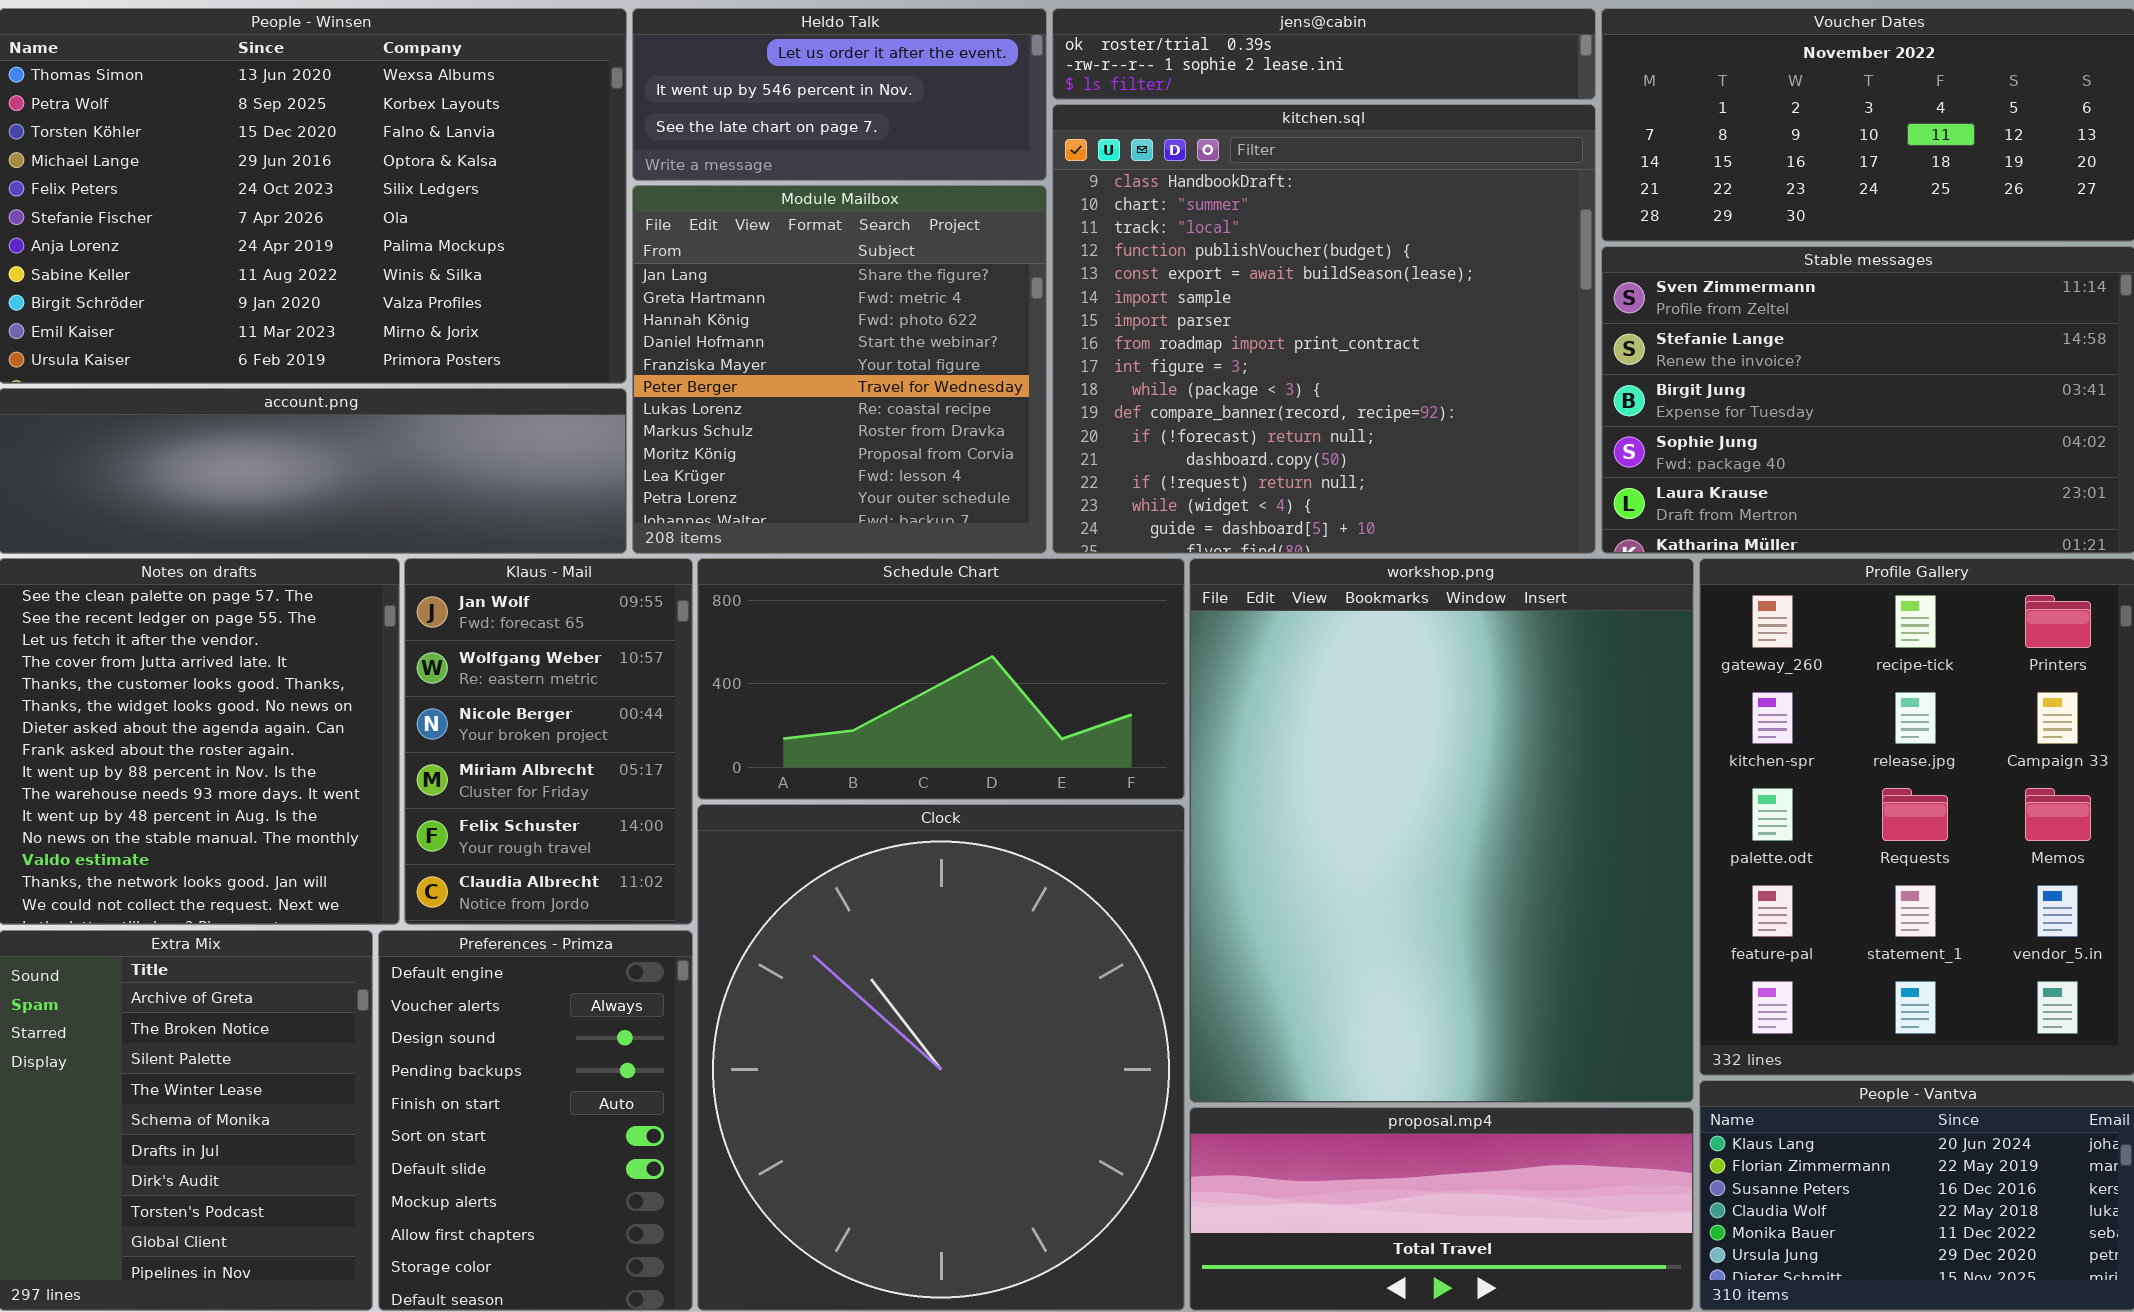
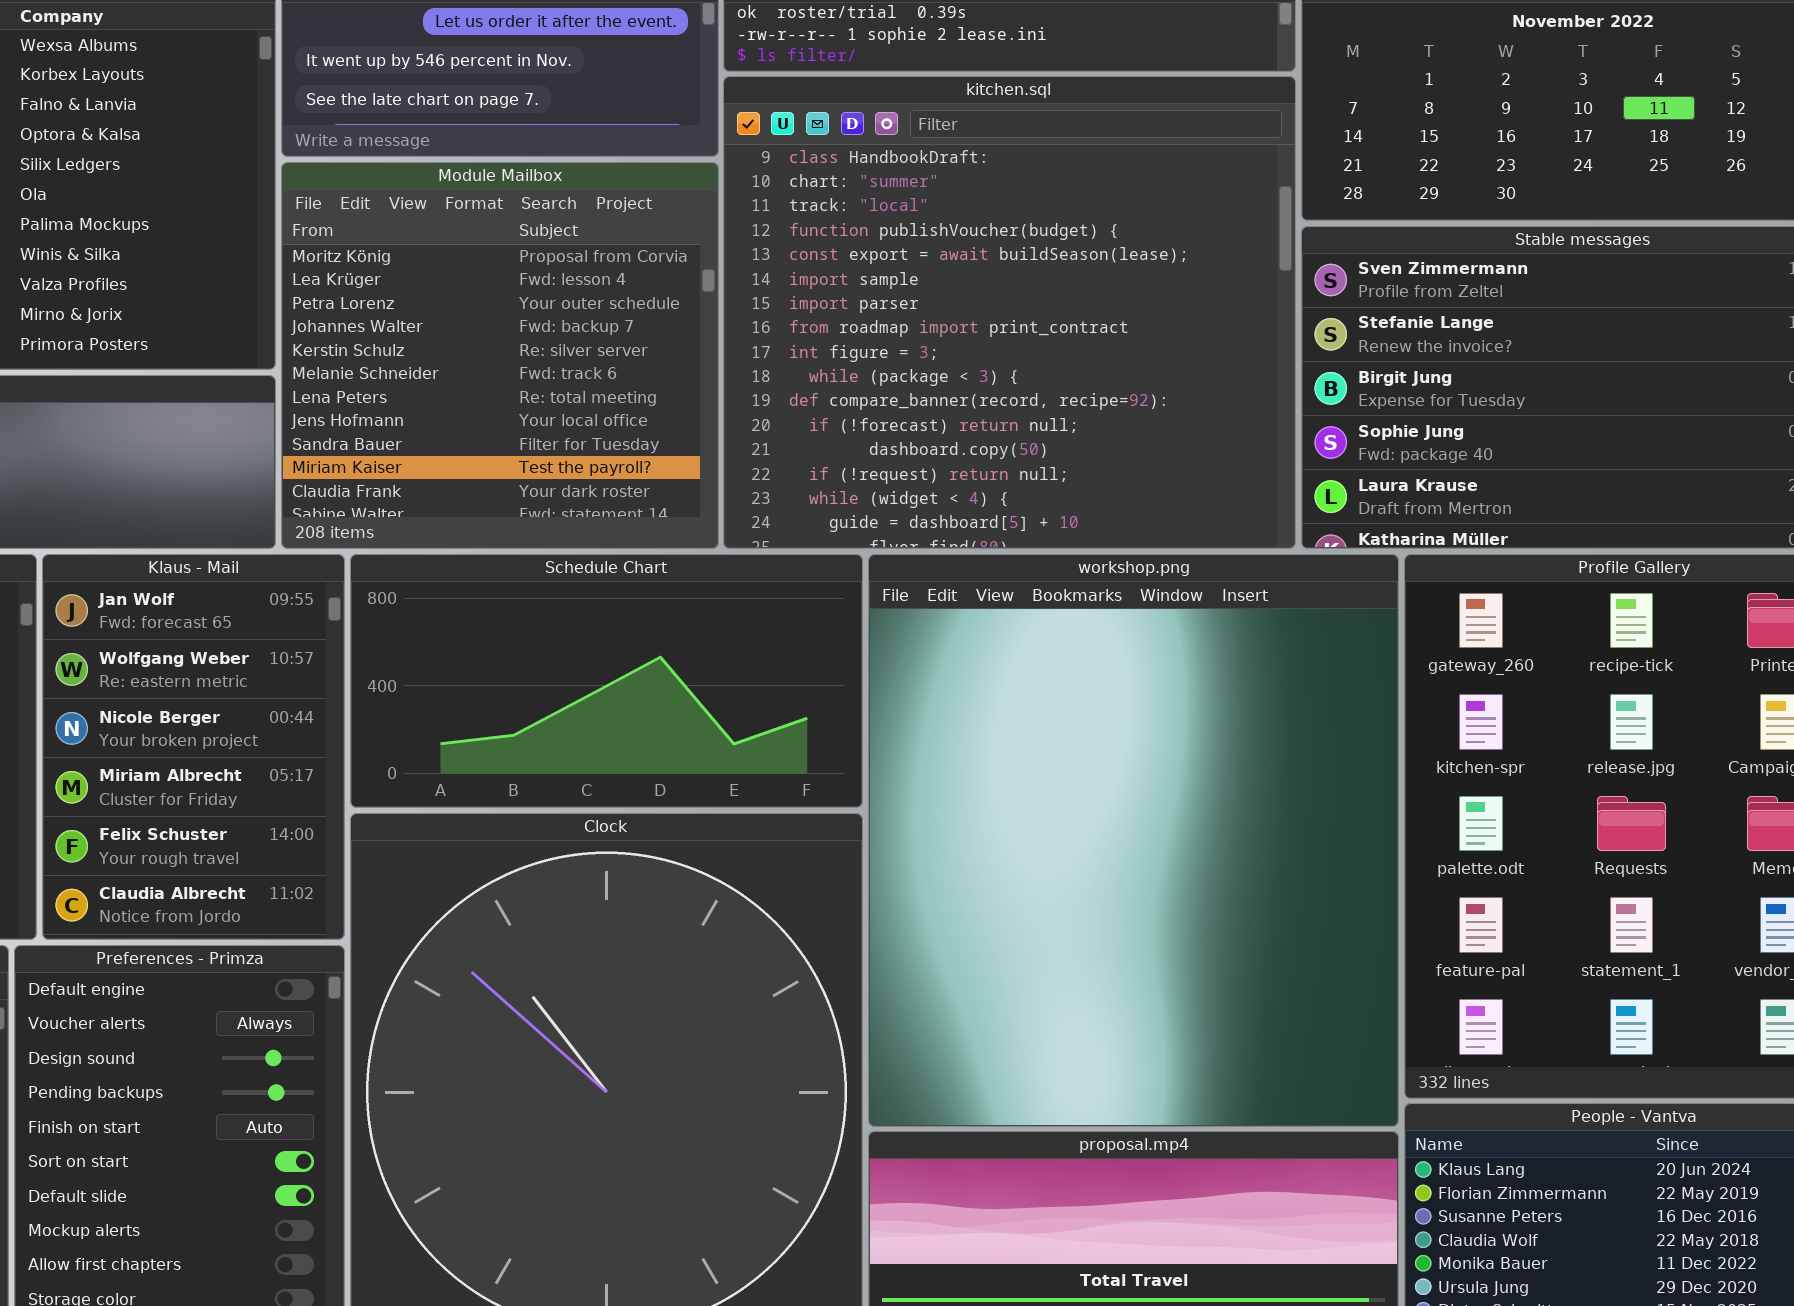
Module Mailbox: [632,185,1047,554] -> [281,162,719,549], scrolled down 8 rows

